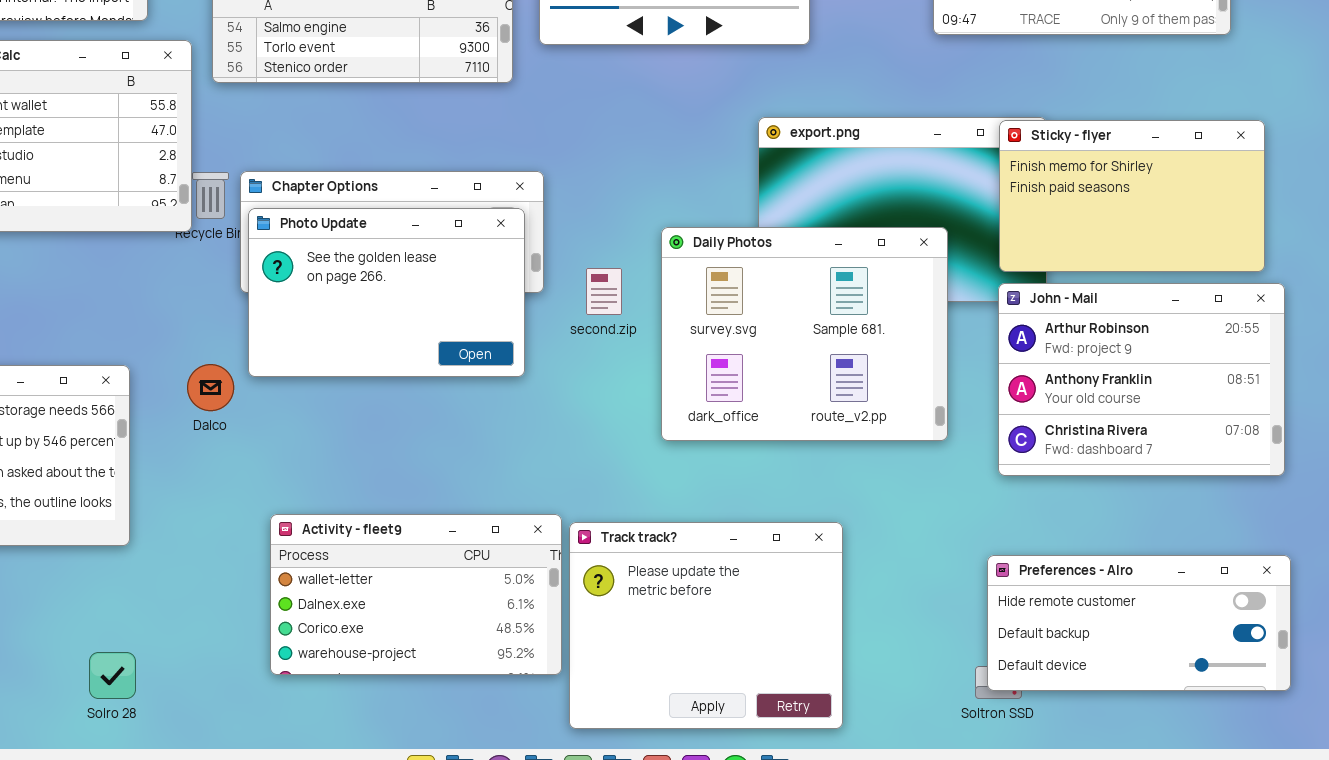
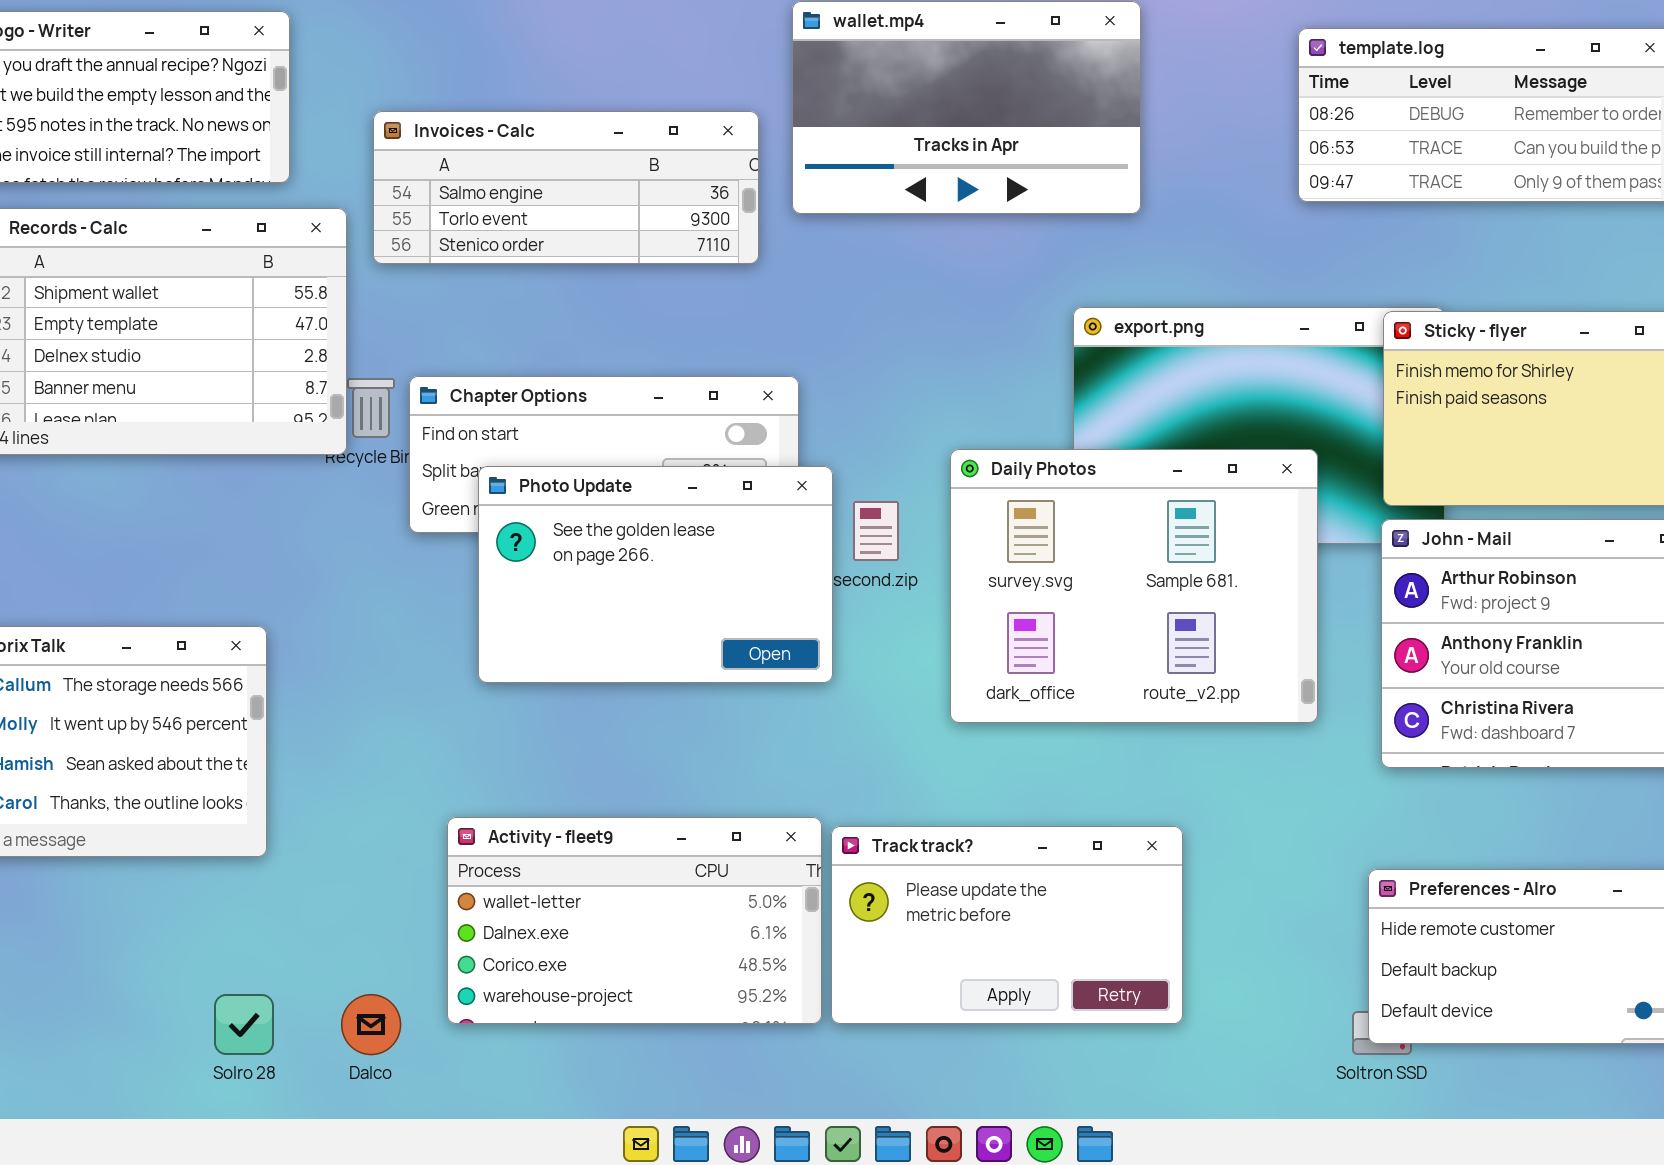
Photo Update: [248,208,525,377] -> [478,466,833,683], moved
Dalco: [187,364,234,411] -> [341,994,401,1055], moved
Track track?: [569,522,843,729] -> [831,826,1183,1024], resized

